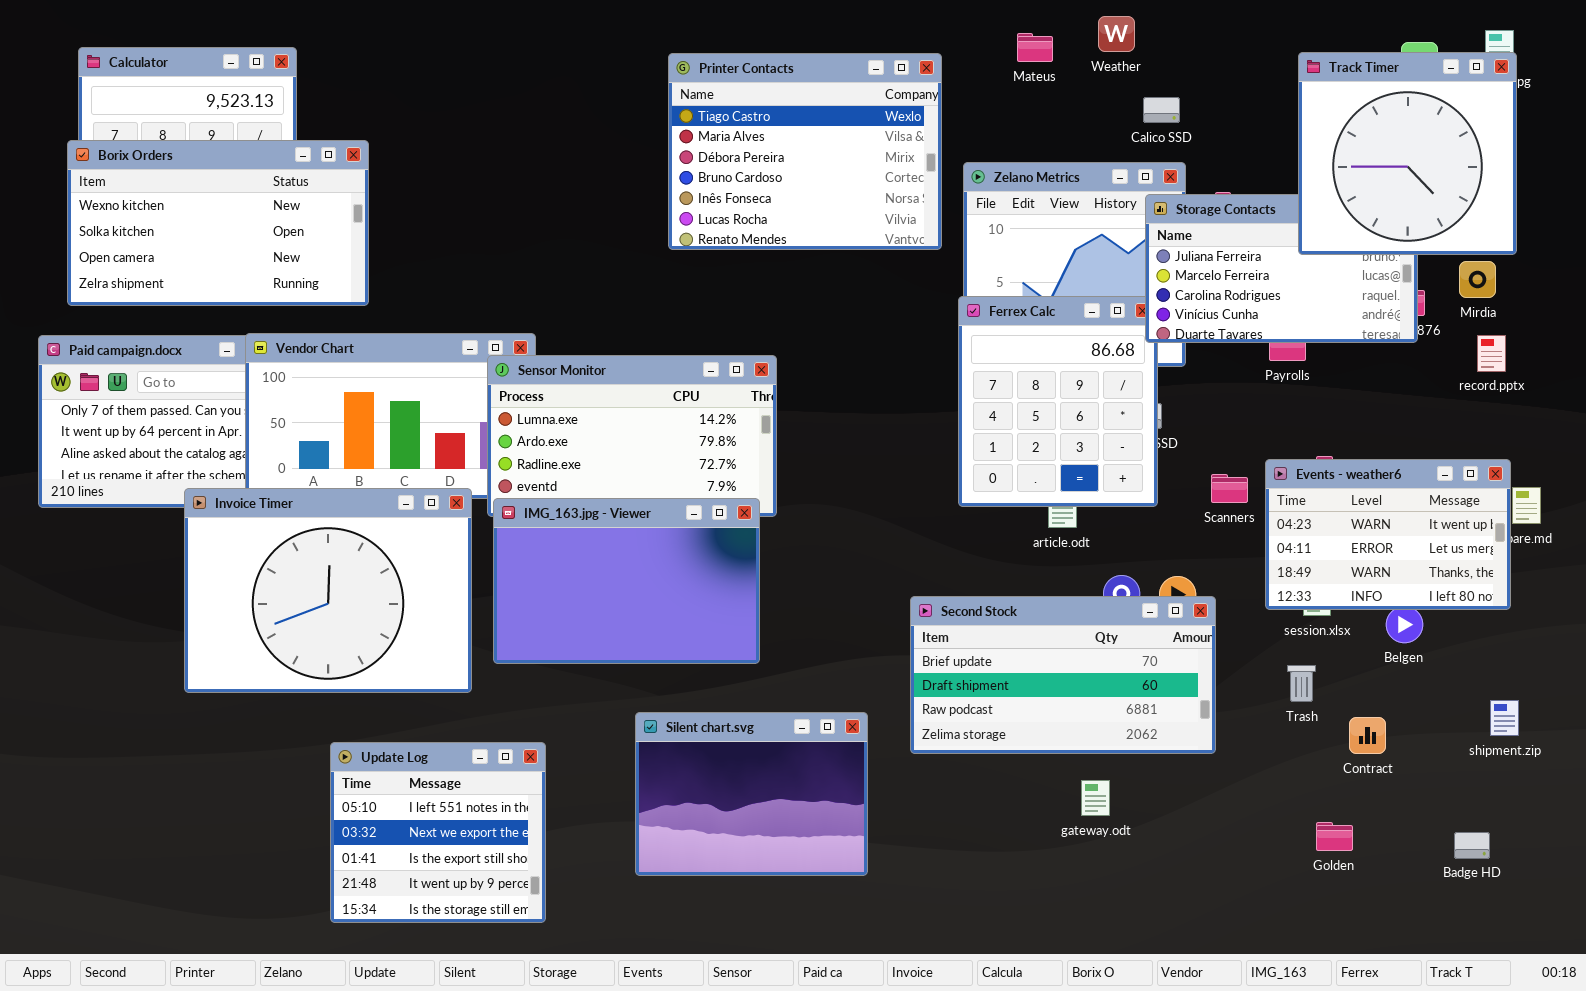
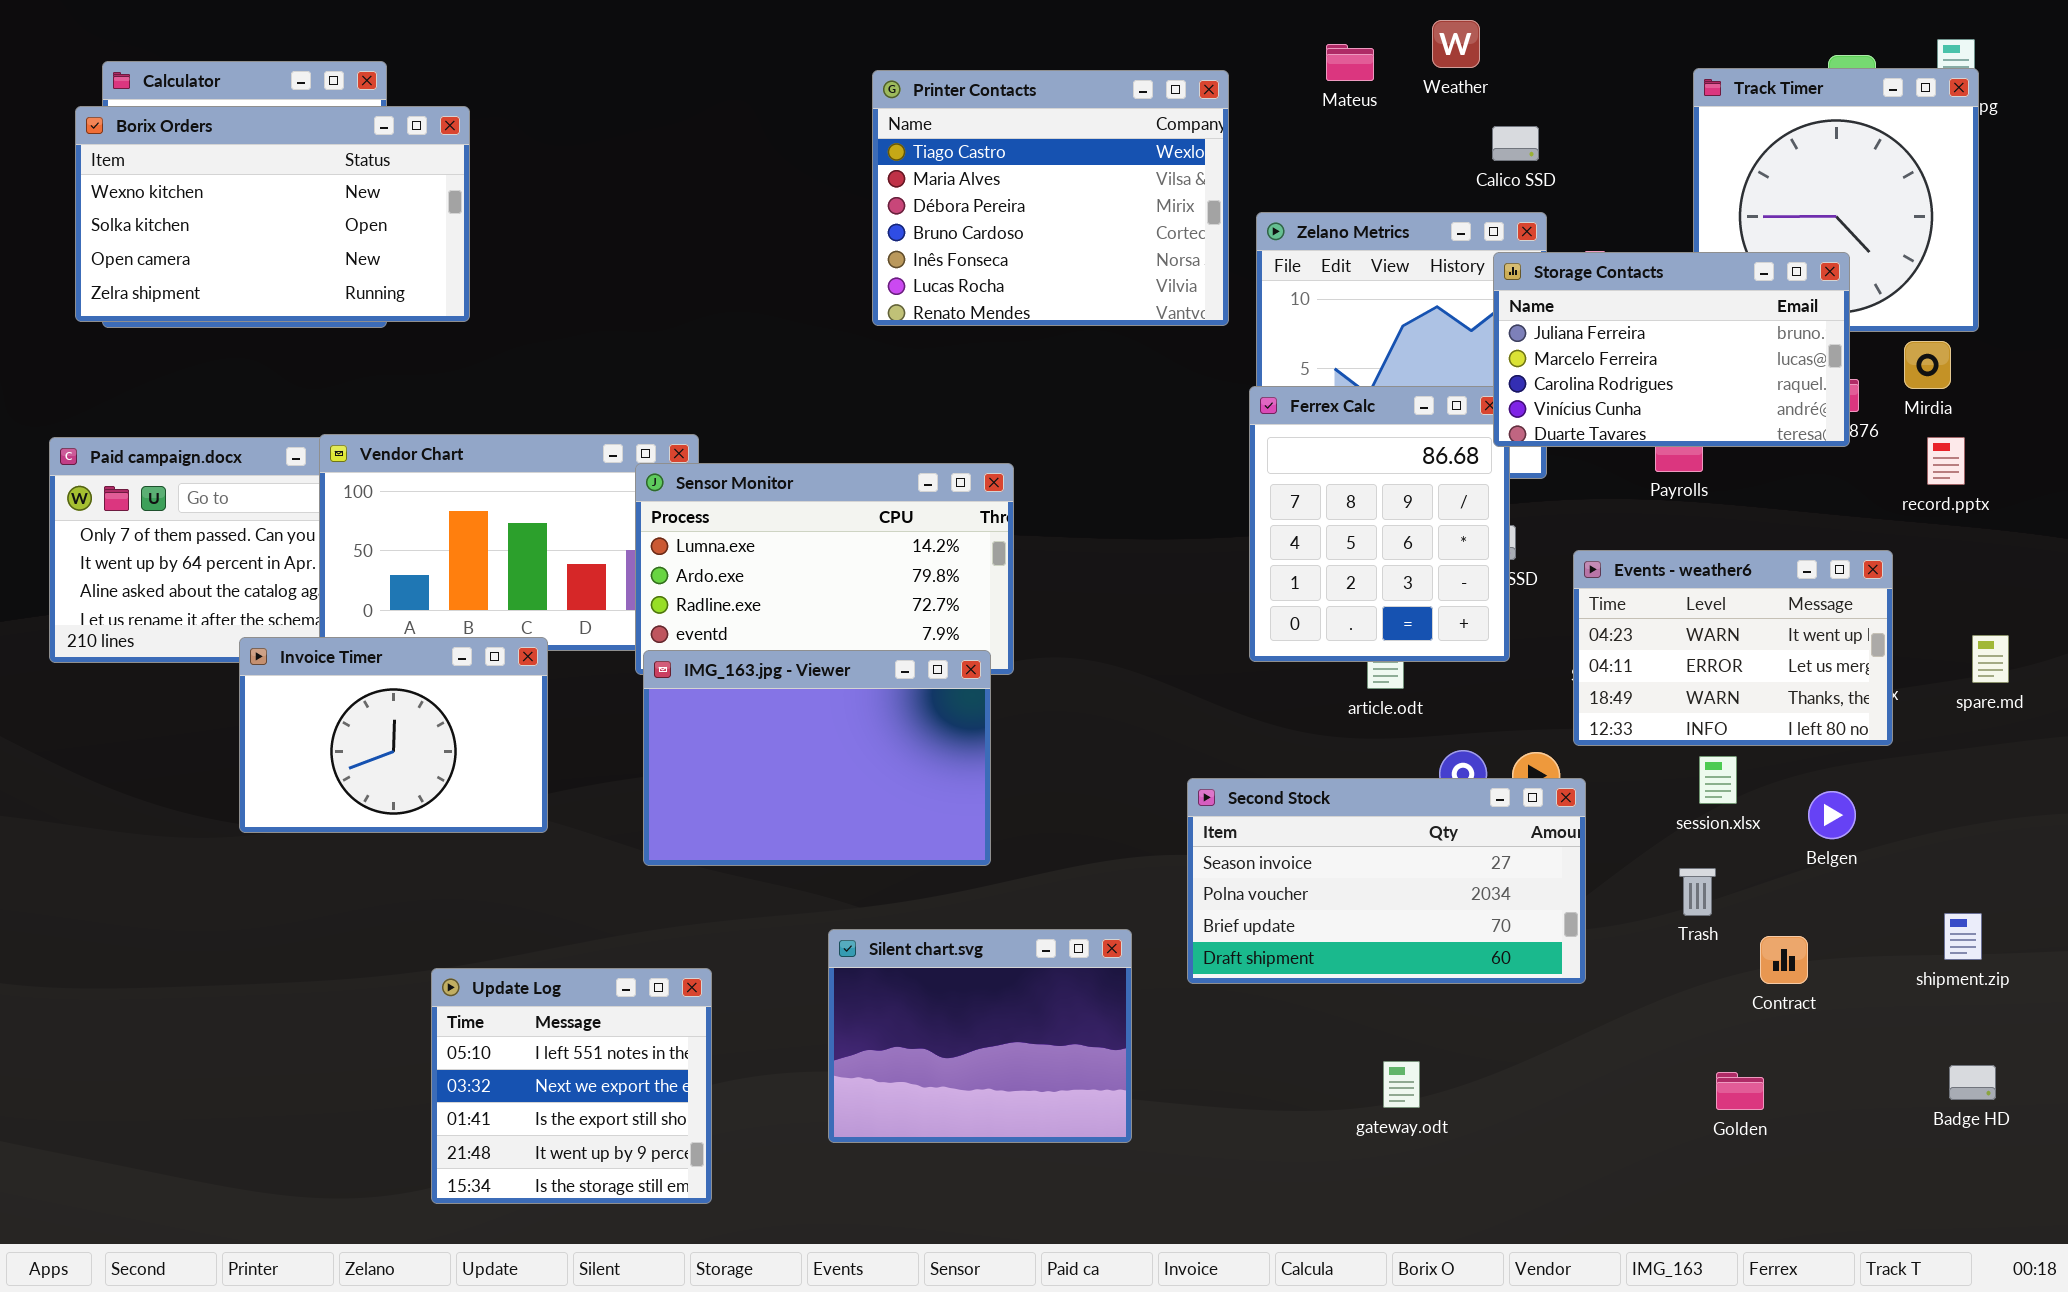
Borix Orders: [67,140,369,306] -> [75,106,470,322], moved
Storage Contacts: [1145,194,1418,343] -> [1493,252,1850,447], raised
Events - weather6: [1265,459,1511,610] -> [1573,550,1893,746], moved
Invoice Timer: [184,488,472,693] -> [239,637,548,833], resized
Second Stock: [910,596,1216,754] -> [1187,778,1586,984], scrolled up 2 rows
gateway.odt: [1081,780,1110,816] -> [1383,1061,1420,1108], moved
Badge HD: [1454,832,1490,859] -> [1949,1065,1996,1100], moved

